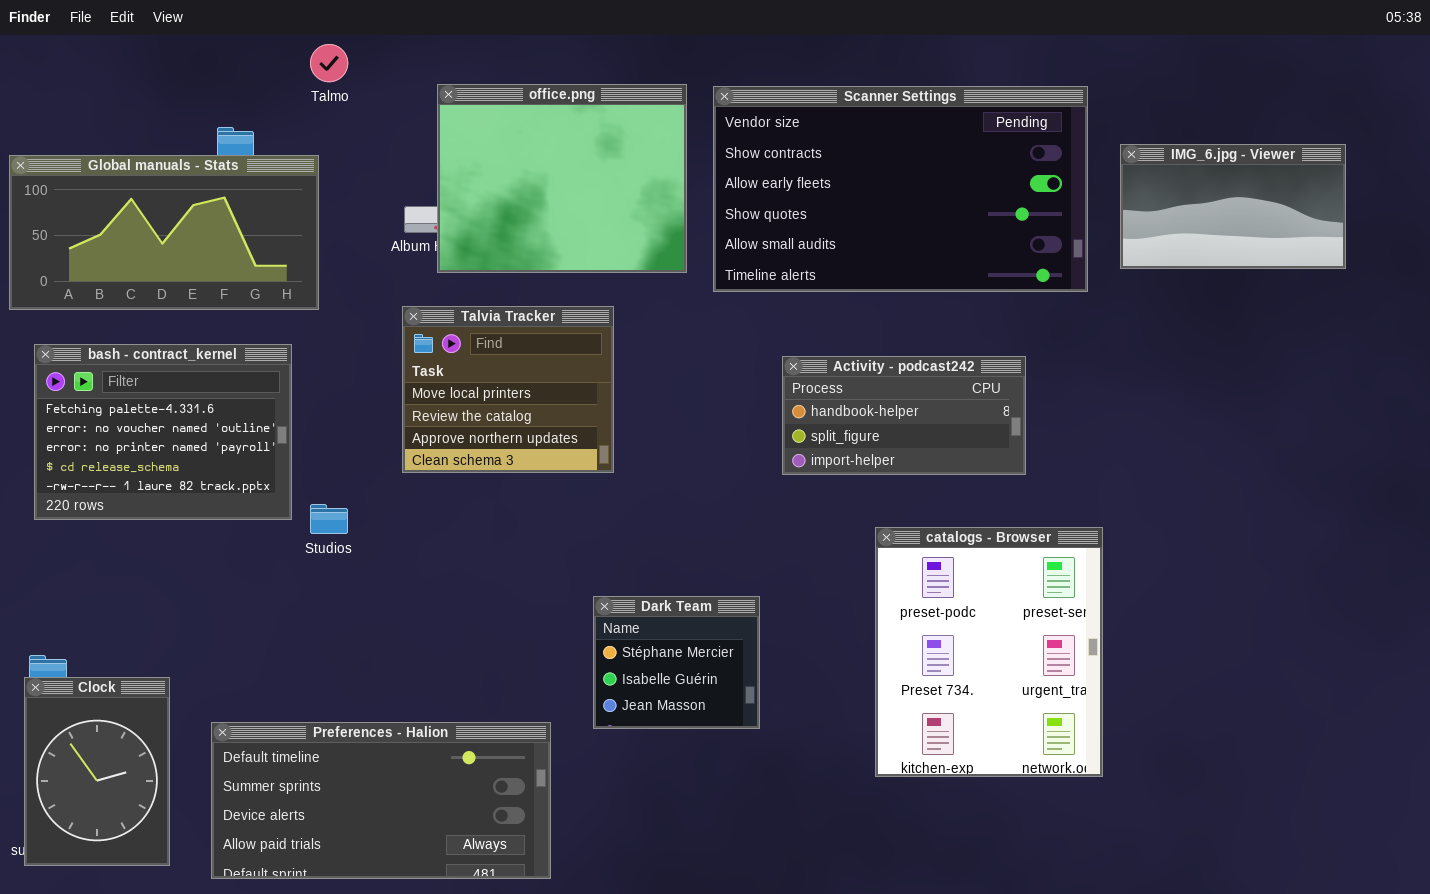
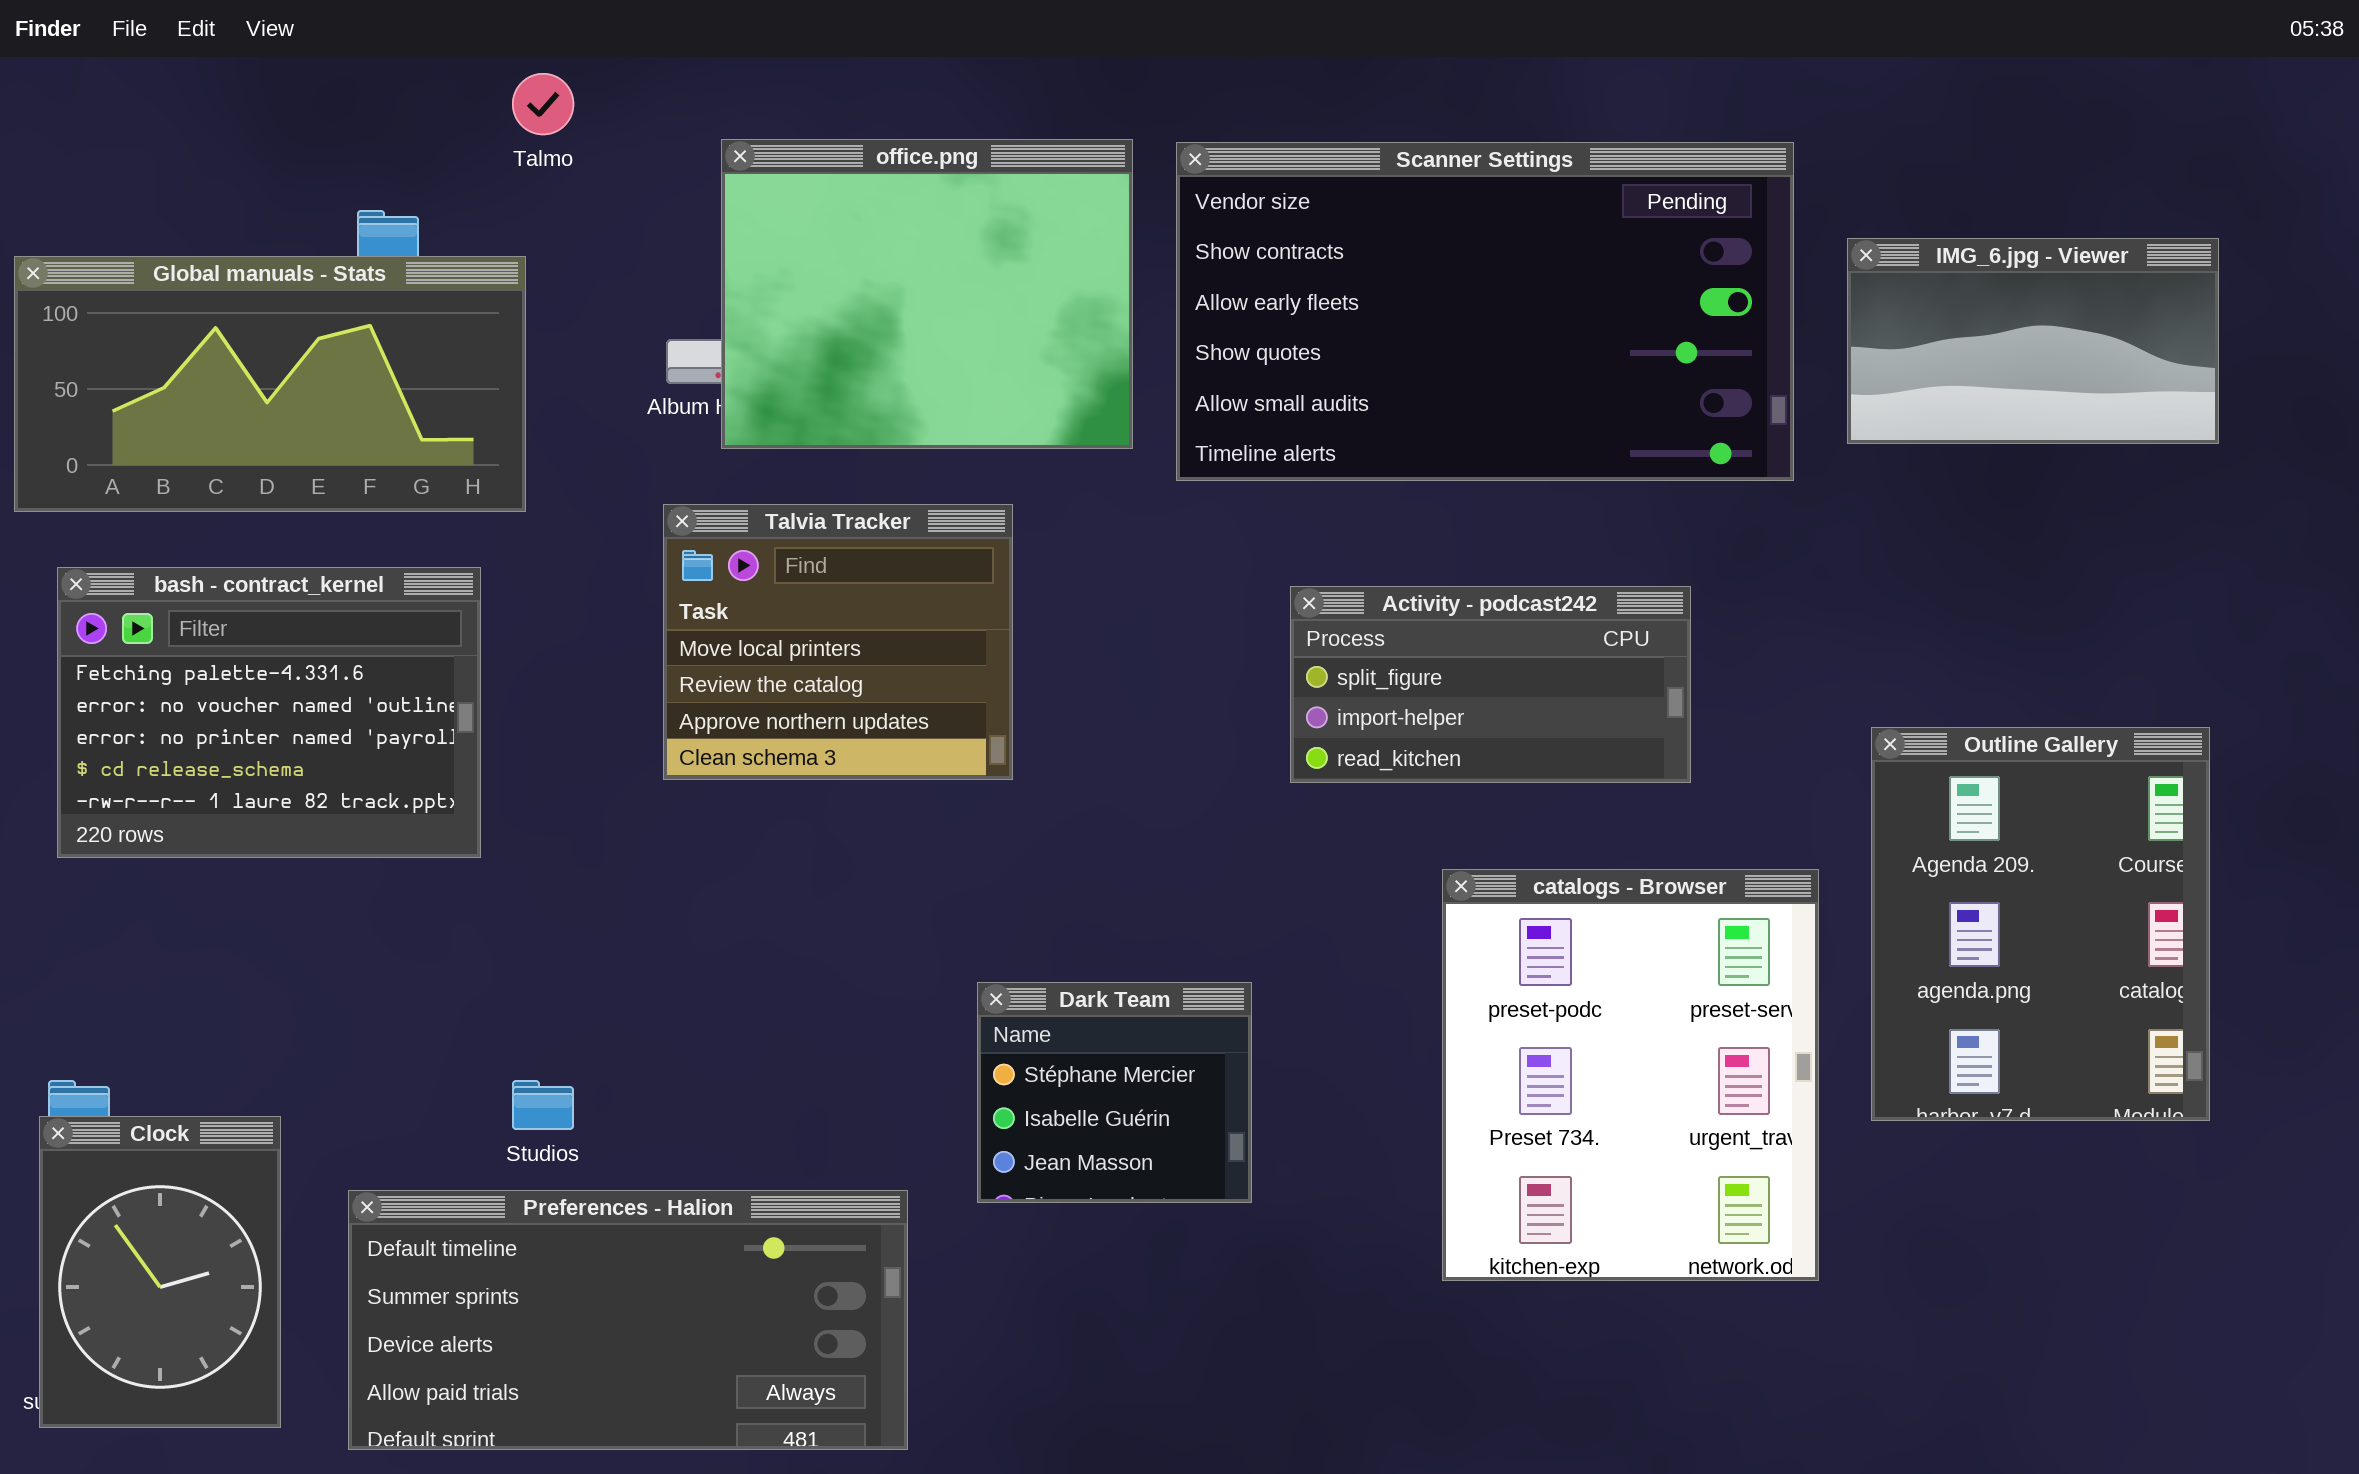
Activity - podcast242: [782,356,1026,475] -> [1290,586,1691,783], scrolled down 1 row
Outline Gallery: none -> [1871,727,2210,1121], opened
Studios: [310,504,348,534] -> [512,1080,574,1130], moved

